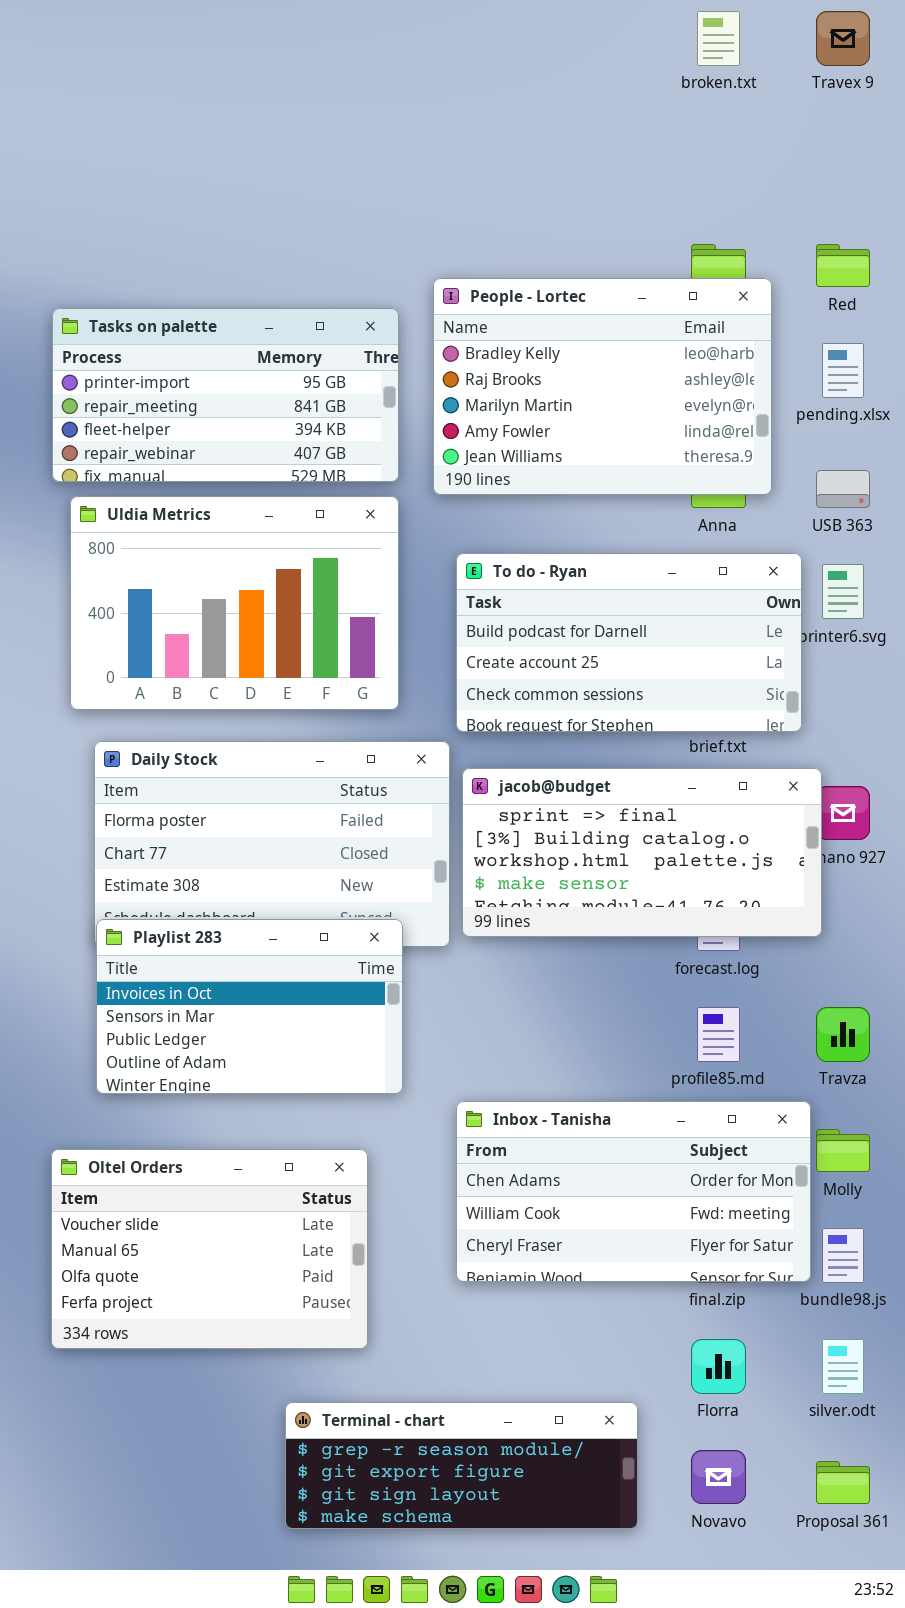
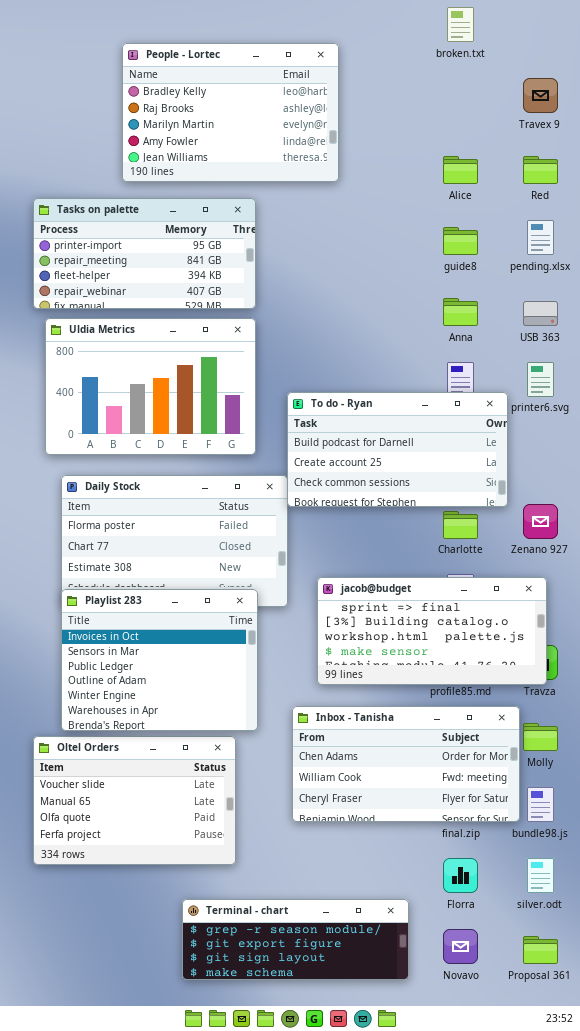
Travex 9: [816,11,870,66] -> [523,78,558,113], moved
People - Lortec: [433,278,772,495] -> [122,43,339,182], moved
To do - Ryan: [456,553,802,732] -> [287,392,508,507], moved
jacob@budget: [462,768,822,937] -> [317,577,547,685], moved
Playlist 283: [96,919,403,1094] -> [61,589,258,731], resized

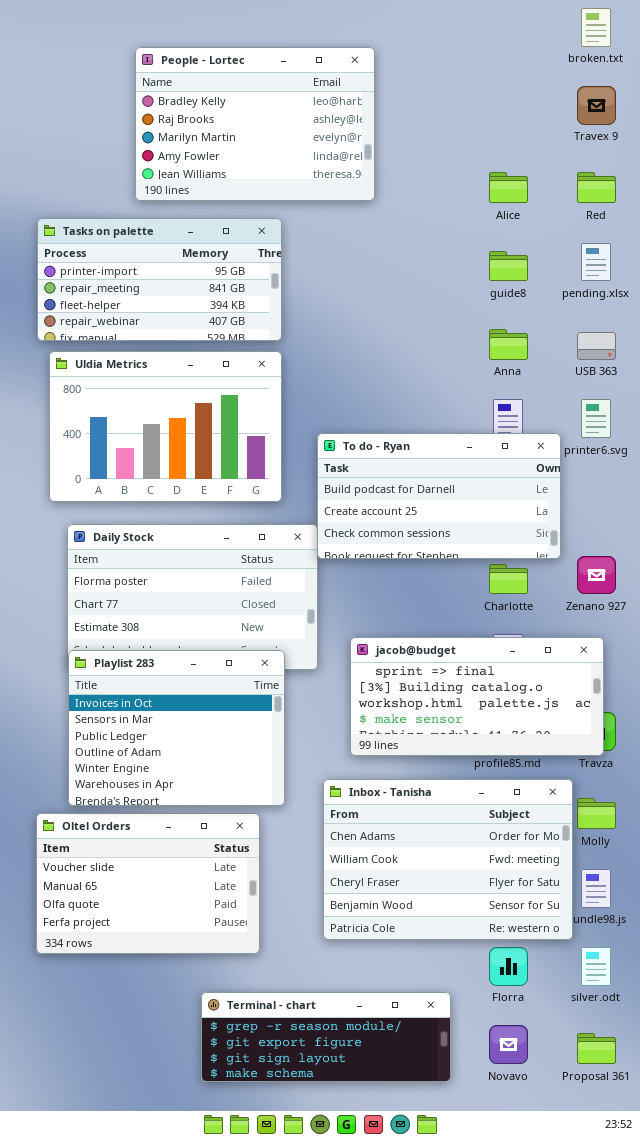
broken.txt: [447,7,474,42] -> [581,8,611,47], moved
Inbox - Tanisha: [292,706,520,822] -> [323,779,573,940], resized

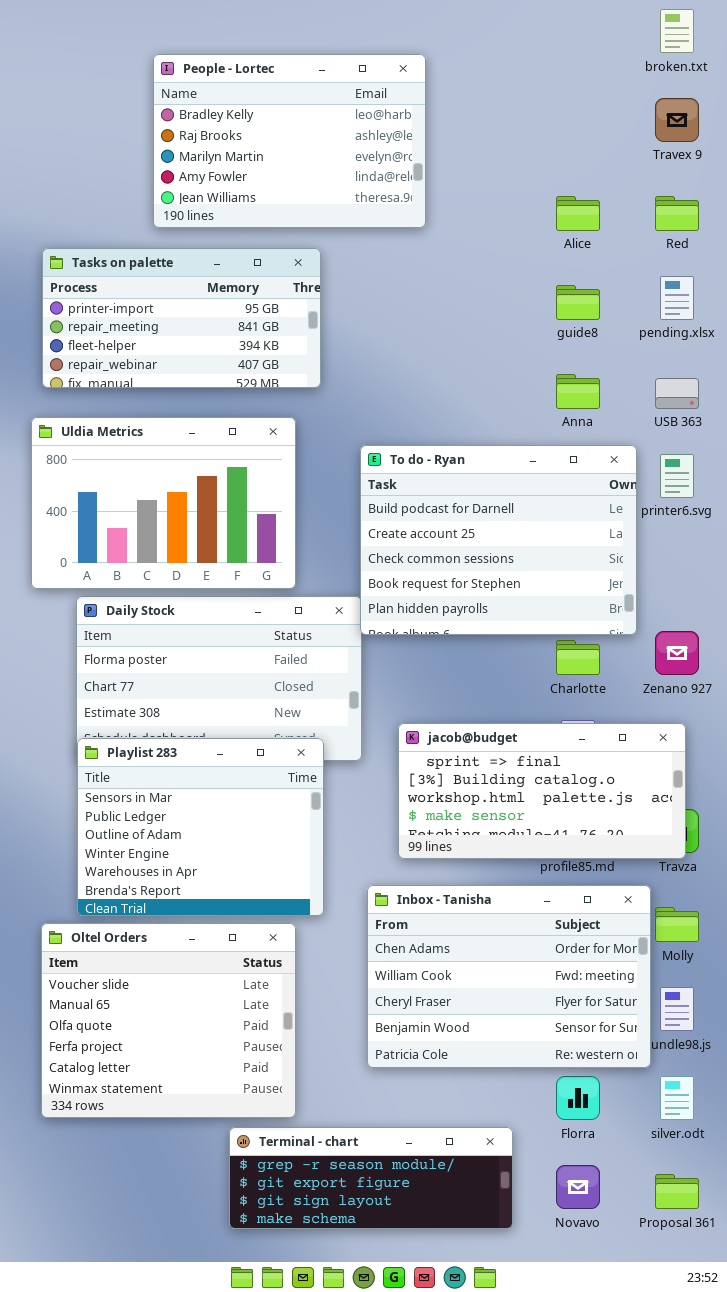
Uldia Metrics: [49,351,282,502] -> [31,417,296,589], moved
To do - Ryan: [317,433,561,559] -> [360,445,637,635], resized
Playlist 283: [68,650,285,806] -> [77,738,324,916], scrolled down 1 row
Oltel Orders: [36,813,260,954] -> [41,923,296,1118], resized

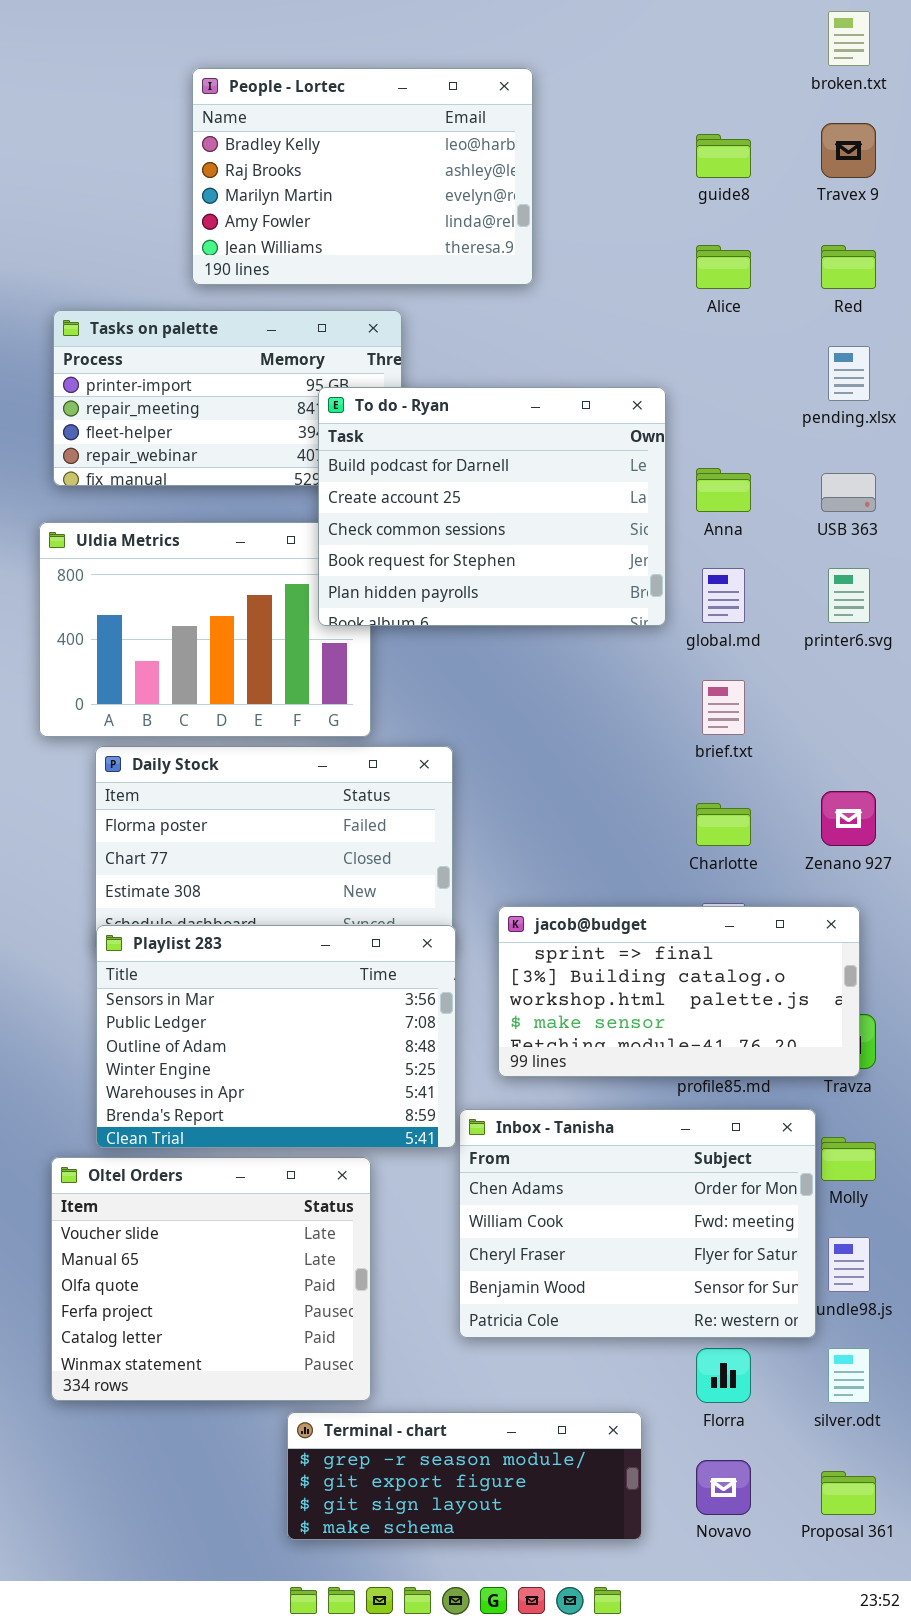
guide8: [556,285,600,320] -> [696,134,751,178], moved
To do - Ryan: [360,445,637,635] -> [318,387,666,626], moved
Playlist 283: [77,738,324,916] -> [96,925,456,1148], resized

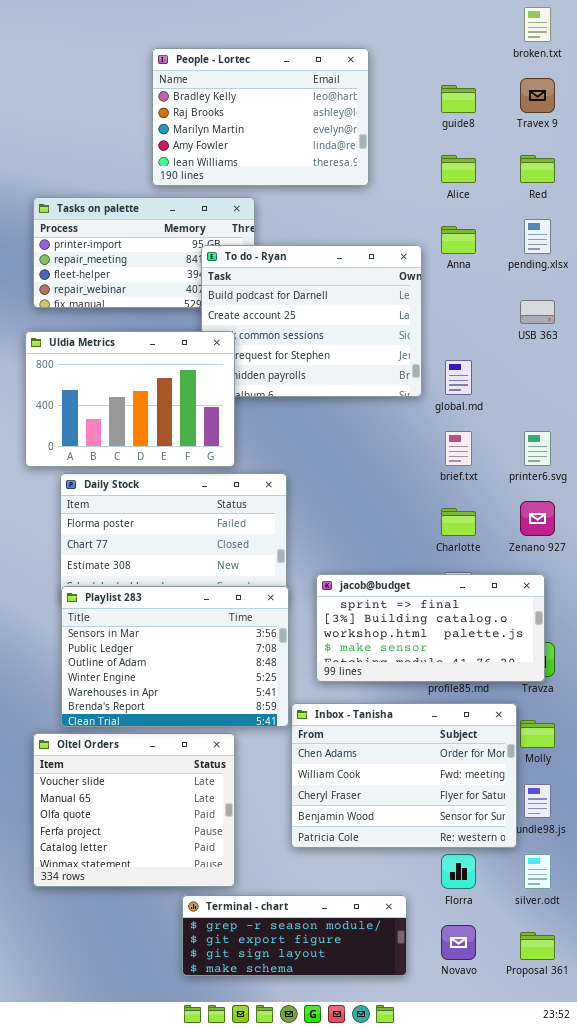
People - Lortec: [192,68,533,285] -> [152,48,369,186], moved
Anna: [696,468,751,512] -> [441,226,476,254], moved
Uldia Metrics: [39,522,371,737] -> [25,331,235,467], raised
printer6.svg: [828,568,870,623] -> [524,431,551,466], moved

